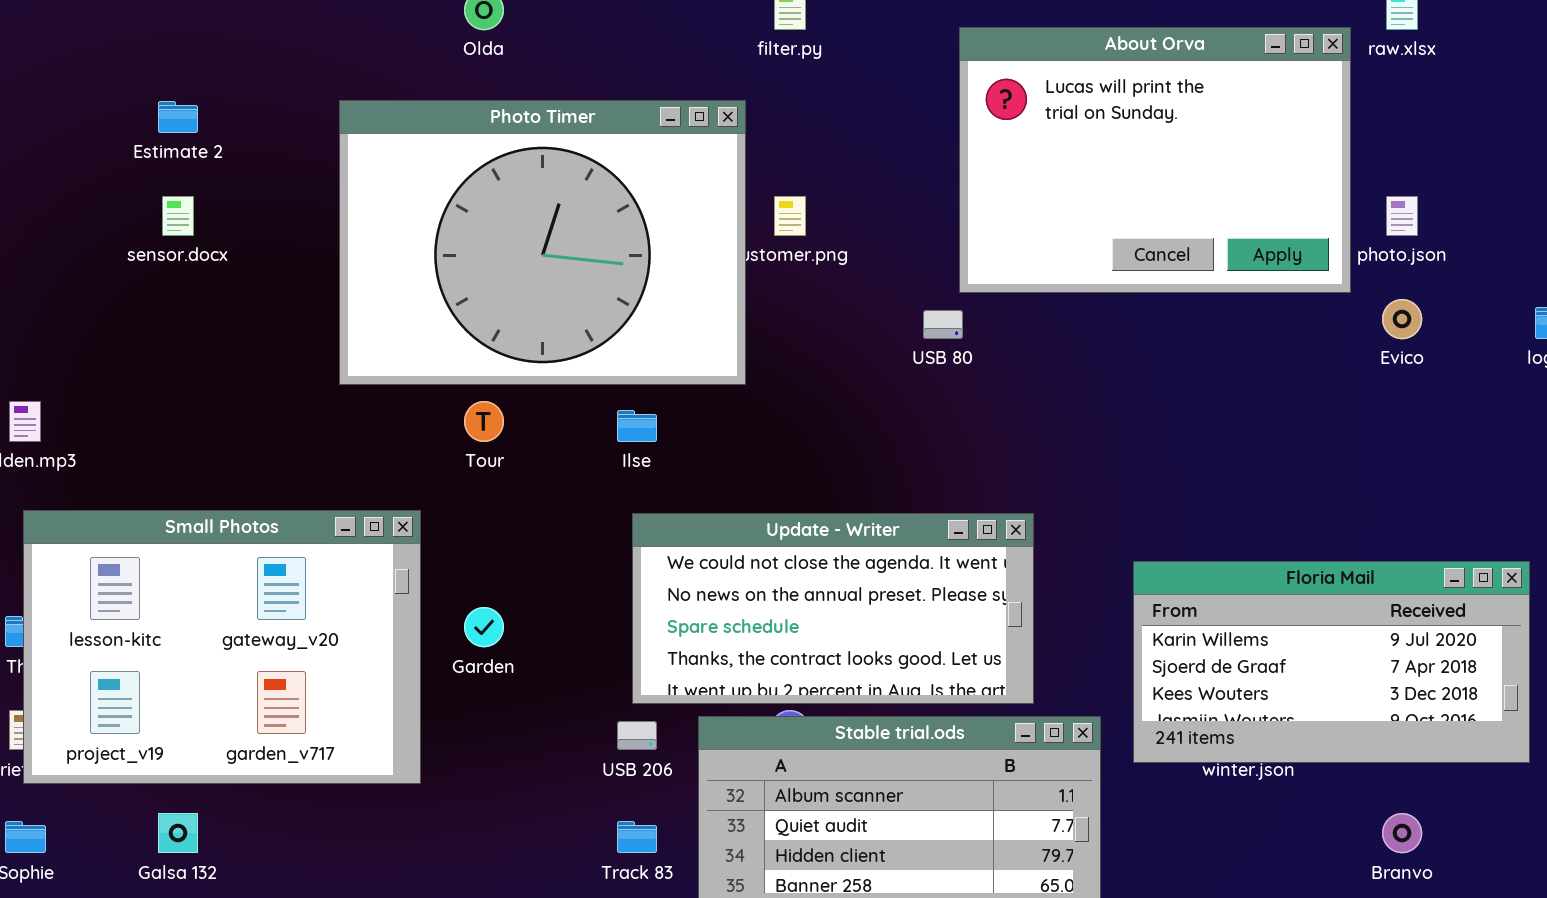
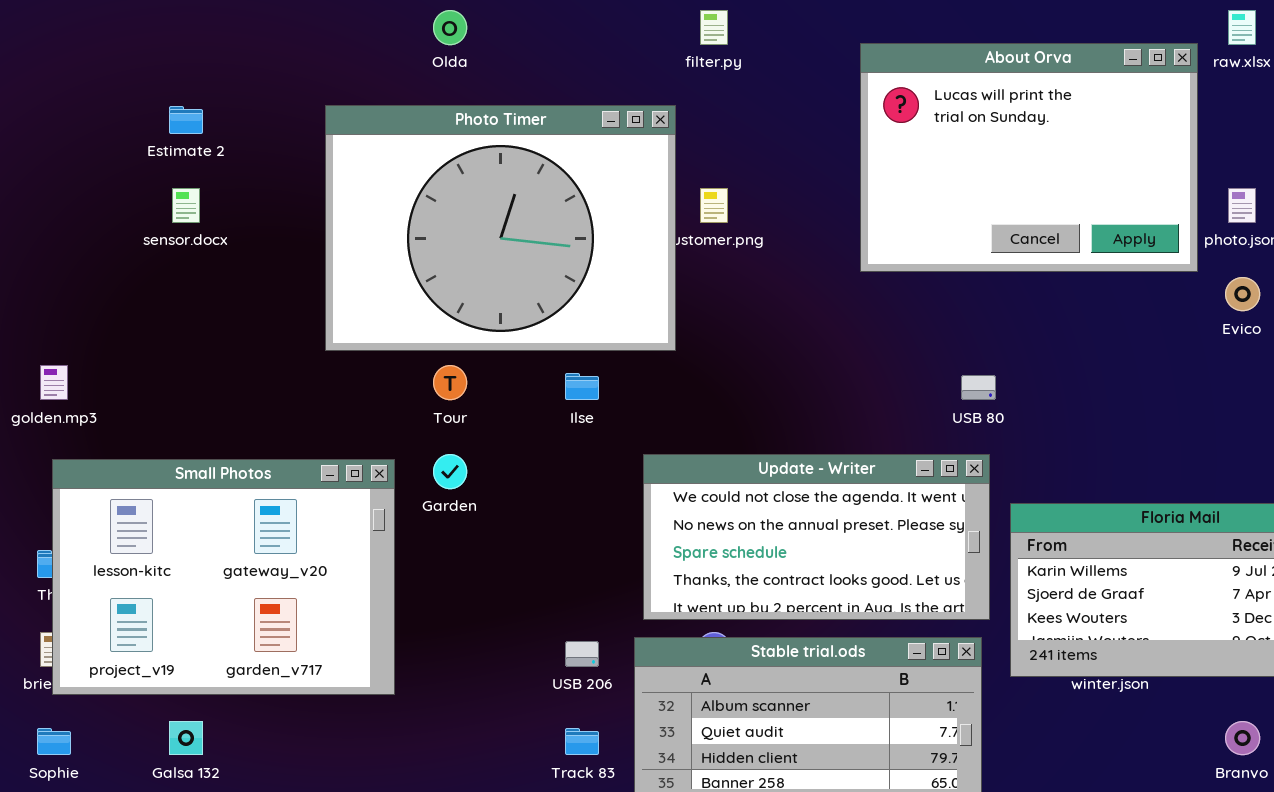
USB 80: [923,310,963,339] -> [961,375,996,400], moved
Update - Writer: [632,513,1034,704] -> [643,454,990,620], moved
Garden: [464,607,504,647] -> [433,454,467,489], moved

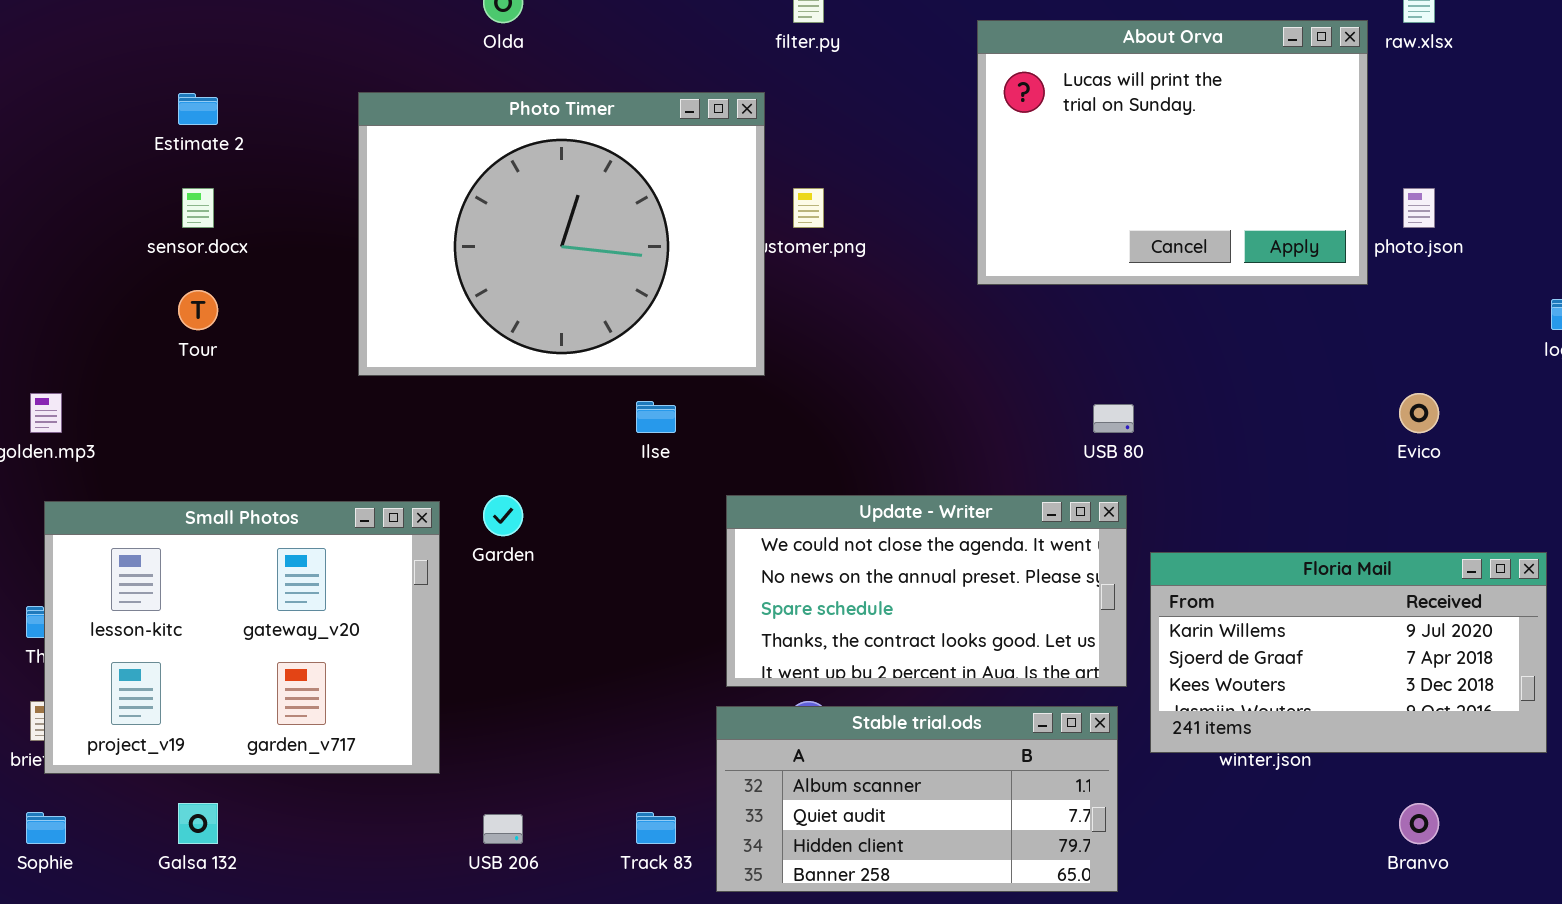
Evico: [1225,277,1260,311] -> [1399,393,1439,433], moved
Tour: [433,365,467,400] -> [178,290,218,330], moved
USB 206: [565,641,599,667] -> [483,814,523,844], moved

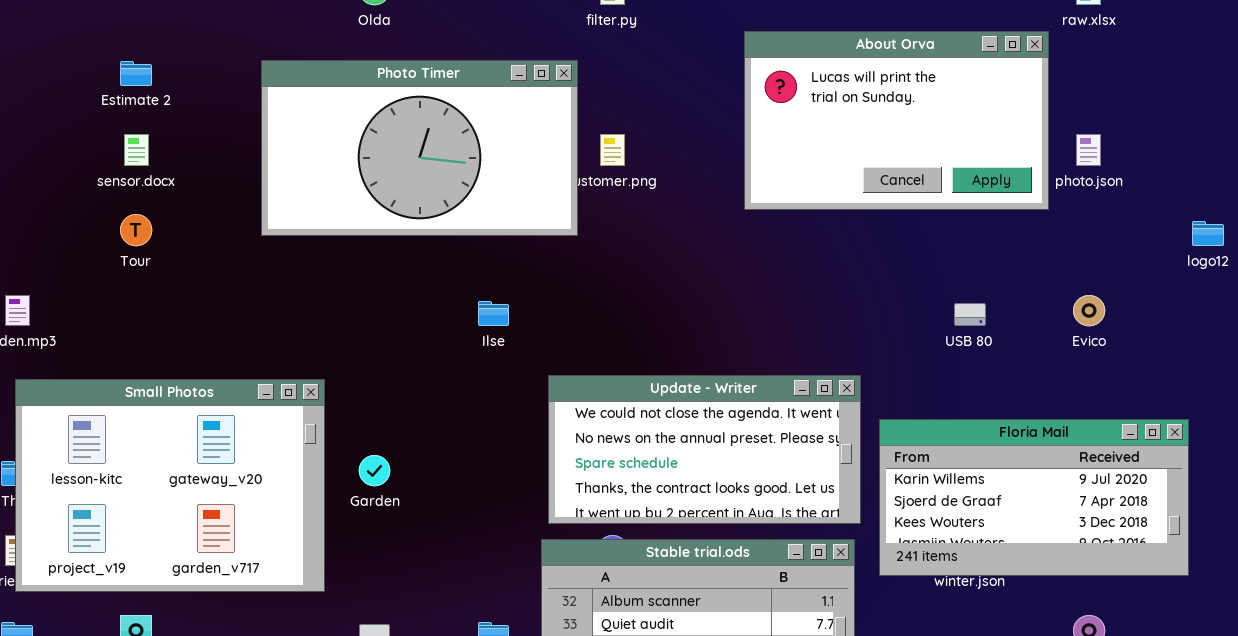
About Orva: [977,20,1368,285] -> [744,31,1049,210], resized
Photo Timer: [358,92,765,376] -> [261,60,578,236], resized
USB 80: [1093,404,1134,433] -> [954,303,986,326], moved
Garden: [483,495,523,536] -> [359,455,390,486], moved

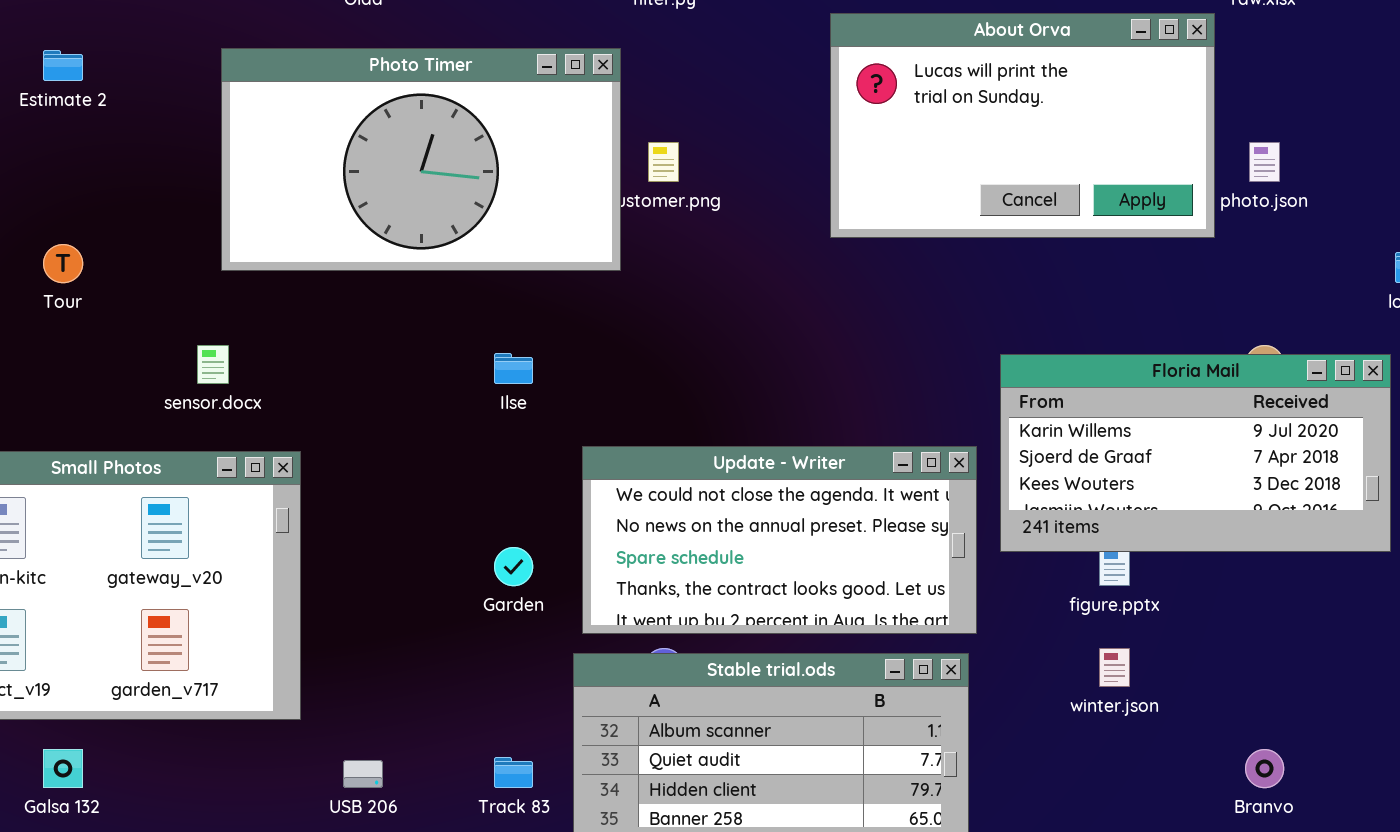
sensor.docx: [124,134,149,166] -> [197,345,229,384], moved
Floria Mail: [879,419,1189,576] -> [1000,354,1391,552], moved
Garden: [359,455,390,486] -> [494,547,533,586], moved

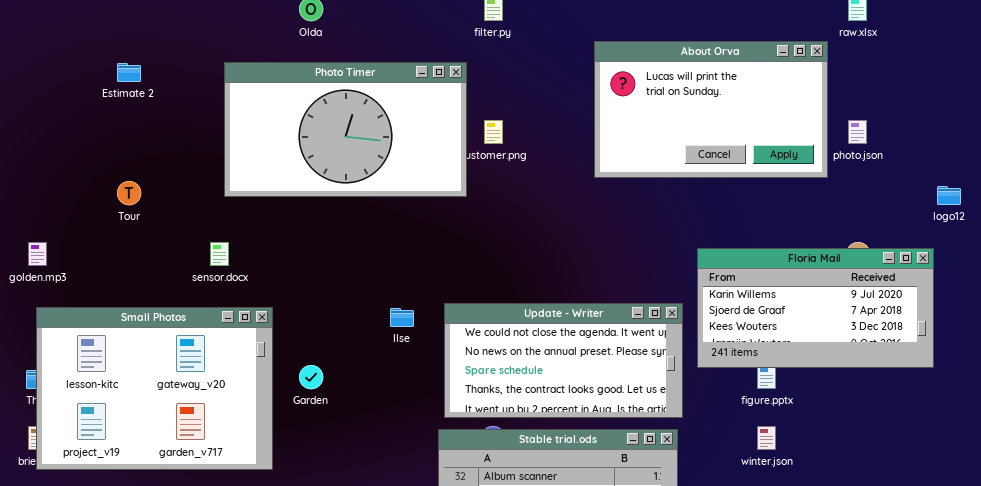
Ilse: [494,353,533,384] -> [390,308,414,327], moved
Garden: [494,547,533,586] -> [299,365,323,389], moved

